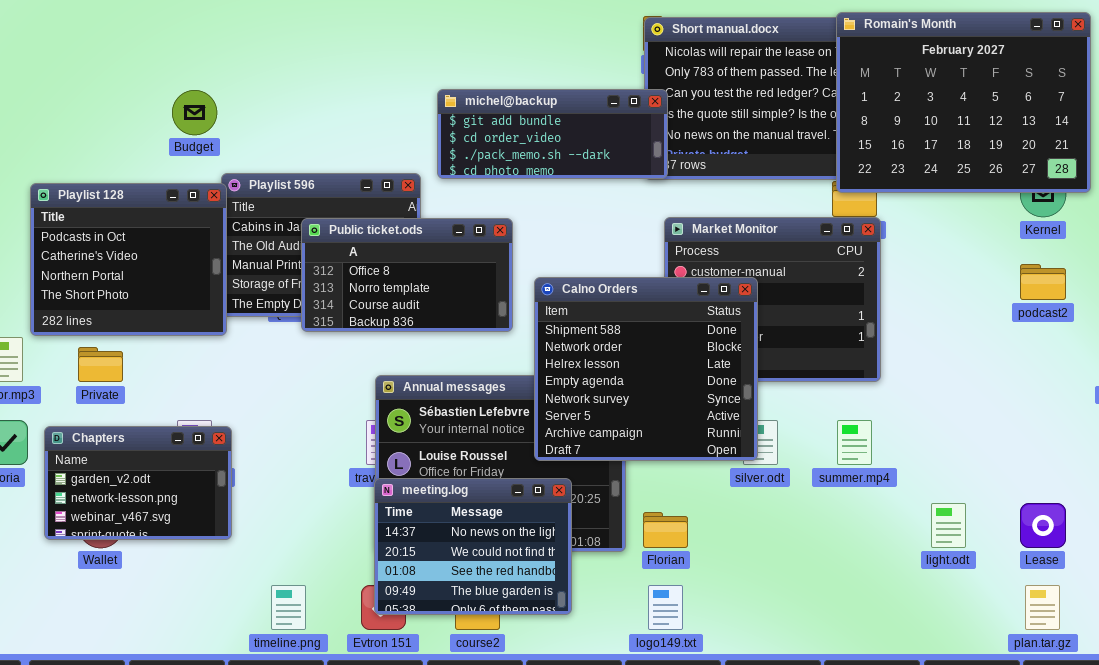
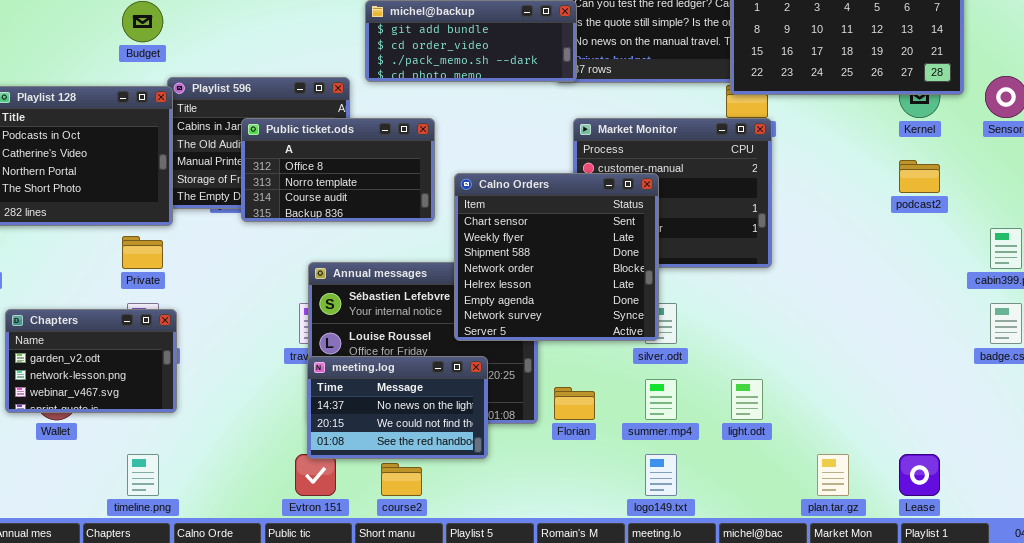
Calno Orders: [534,277,758,461] -> [454,173,659,341], scrolled up 2 rows
Private: [78,347,123,382] -> [122,236,163,269], moved
summer.mp4: [837,420,872,465] -> [645,379,677,420], moved
meeting.log: [374,478,572,615] -> [307,356,488,459], resized
light.odt: [931,503,966,548] -> [731,379,763,420], moved
Lease: [1020,503,1066,548] -> [899,454,940,496], moved
timeline.png: [271,585,306,630] -> [127,454,159,496], moved
logo149.txt: [648,585,683,630] -> [645,454,677,496], moved
plan.tar.gz: [1025,585,1060,630] -> [817,454,849,496], moved

